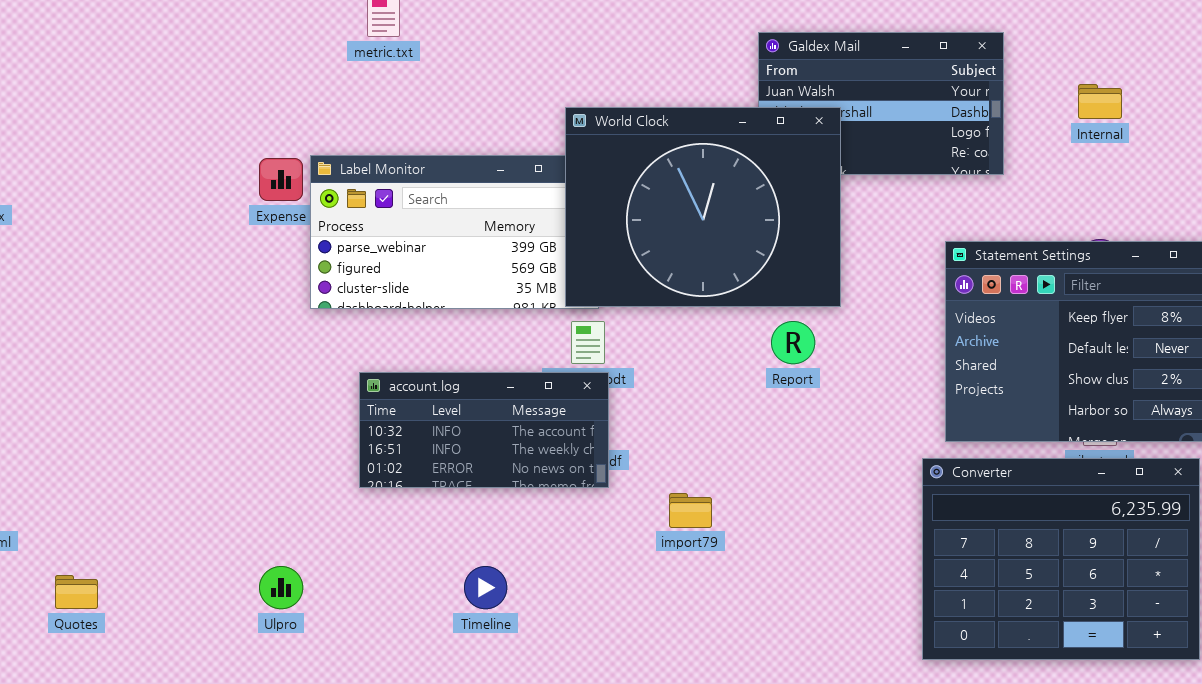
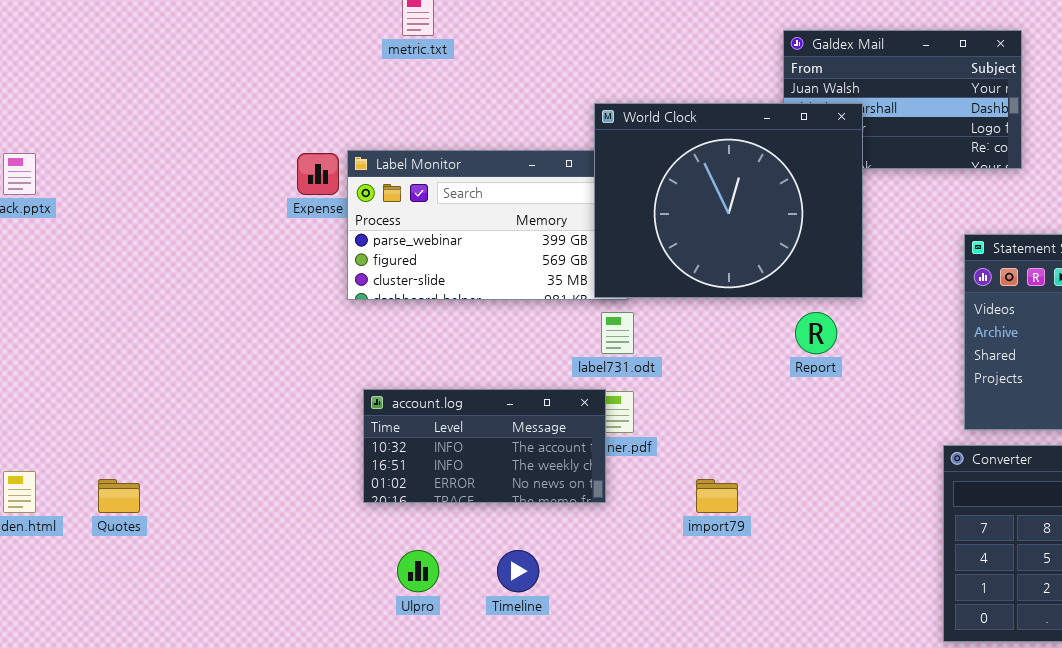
account.log: [359,372,609,488] -> [363,389,606,503], moved
Ulpro: [259,566,303,609] -> [397,550,439,592], moved
Quotes: [55,575,98,609] -> [98,479,140,513], moved

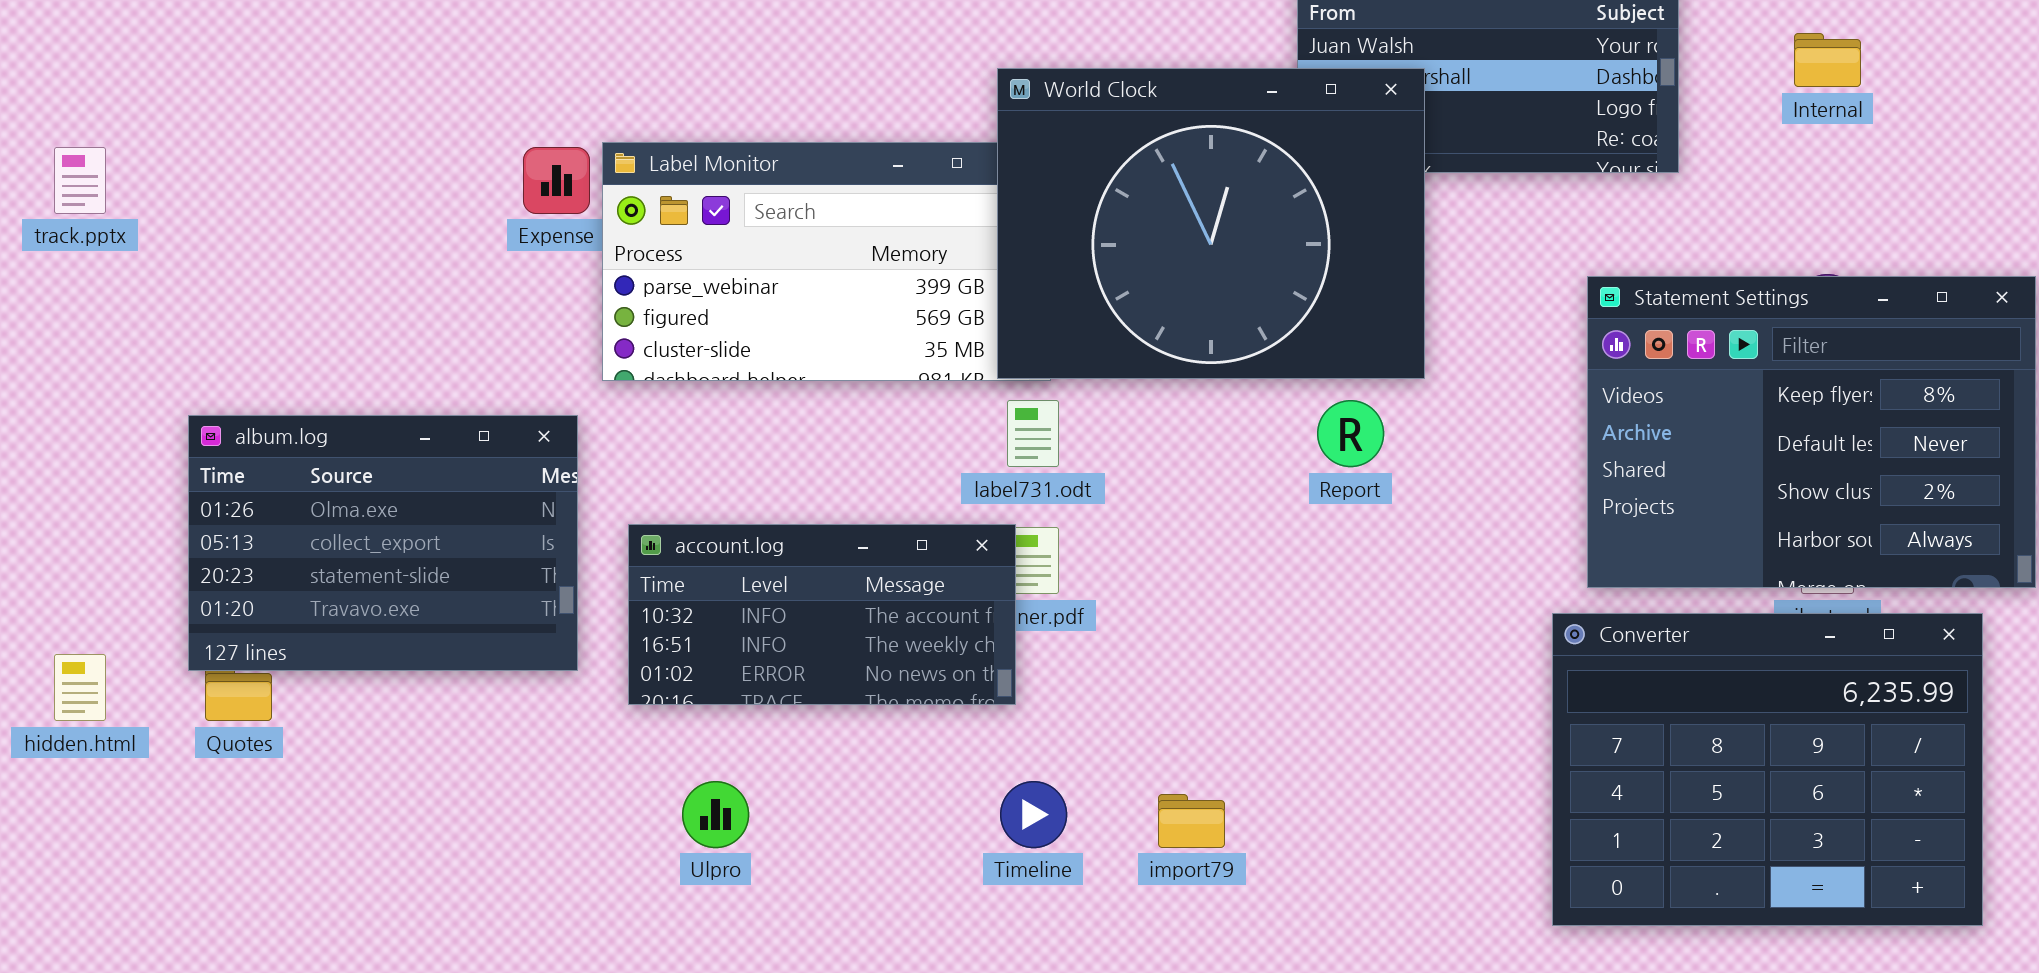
album.log: none -> [188,415,578,671], opened
import79: [696,479,738,513] -> [1158,794,1225,848], moved
Timeline: [497,550,539,592] -> [1000,781,1067,848], moved

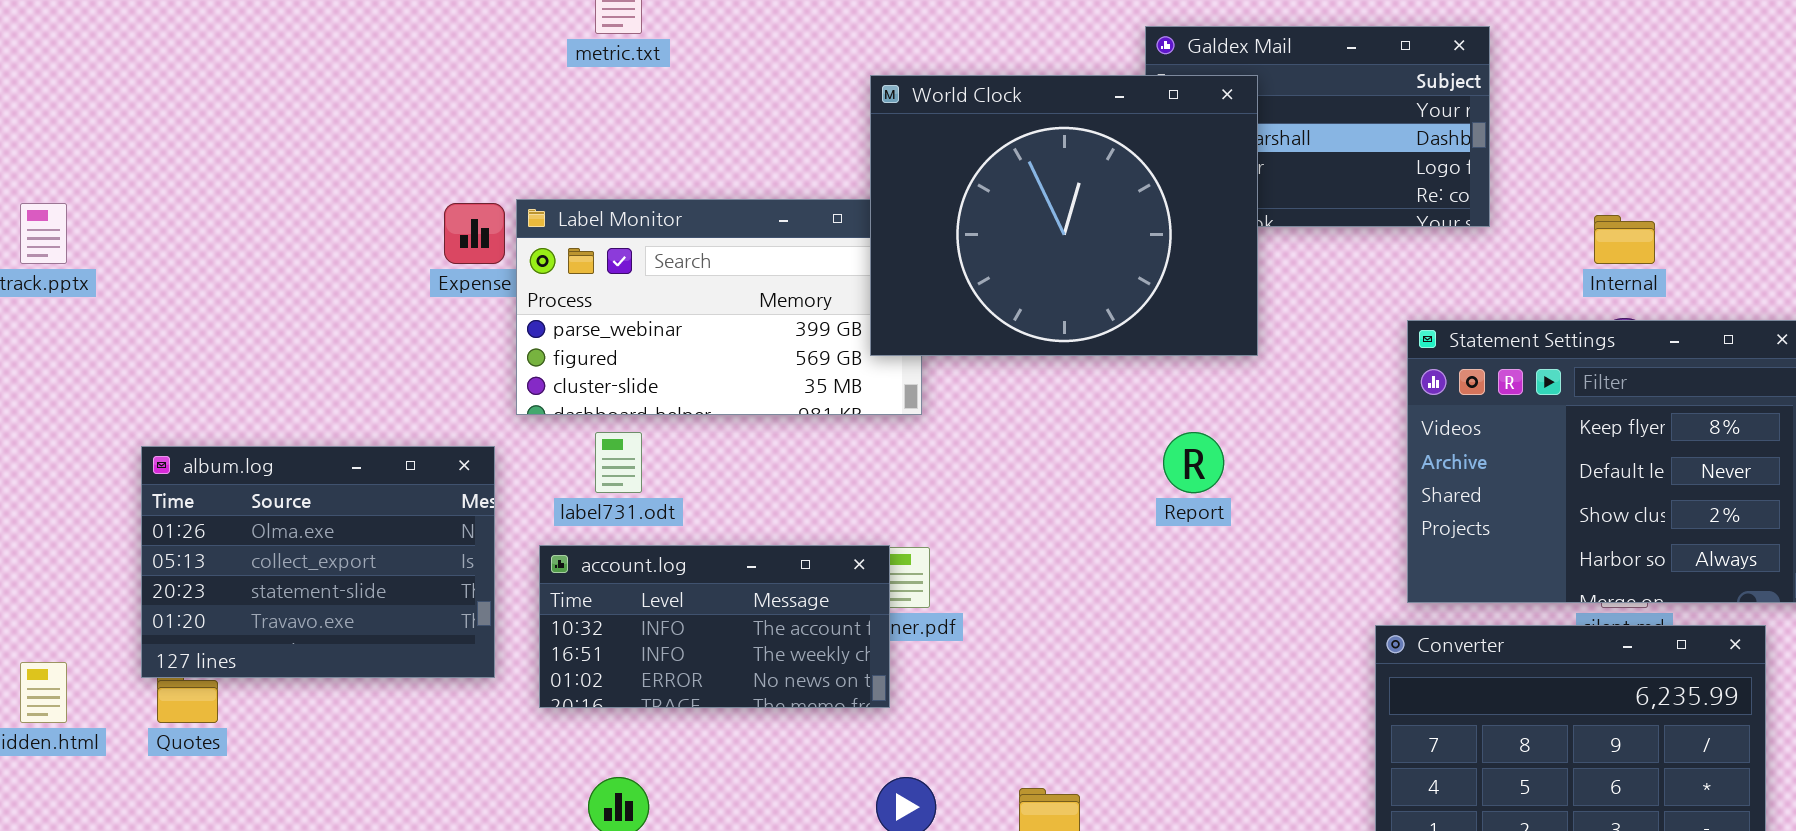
Internal: [1794,33,1861,87] -> [1594,215,1655,264], moved
World Clock: [997,68,1425,379] -> [870,75,1258,356], moved
label731.odt: [1007,400,1059,467] -> [595,432,642,493], moved

